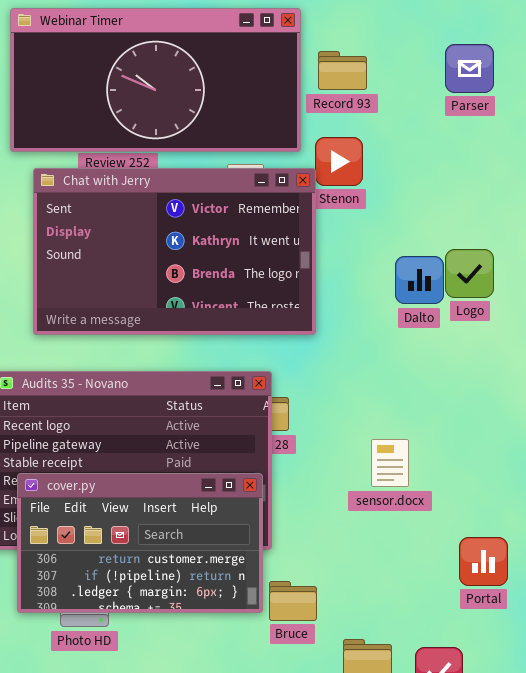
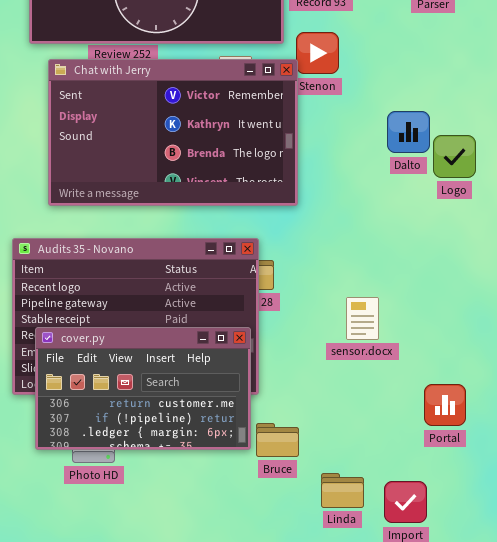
Logo: [445,249,494,298] -> [433,135,476,178], moved
Dalto: [395,256,444,304] -> [387,111,430,153], moved

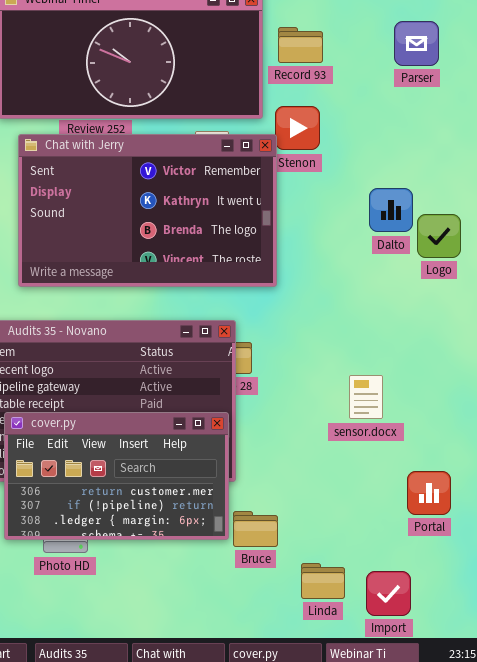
sensor.docx: [346,297,379,340] -> [349,375,383,419], moved

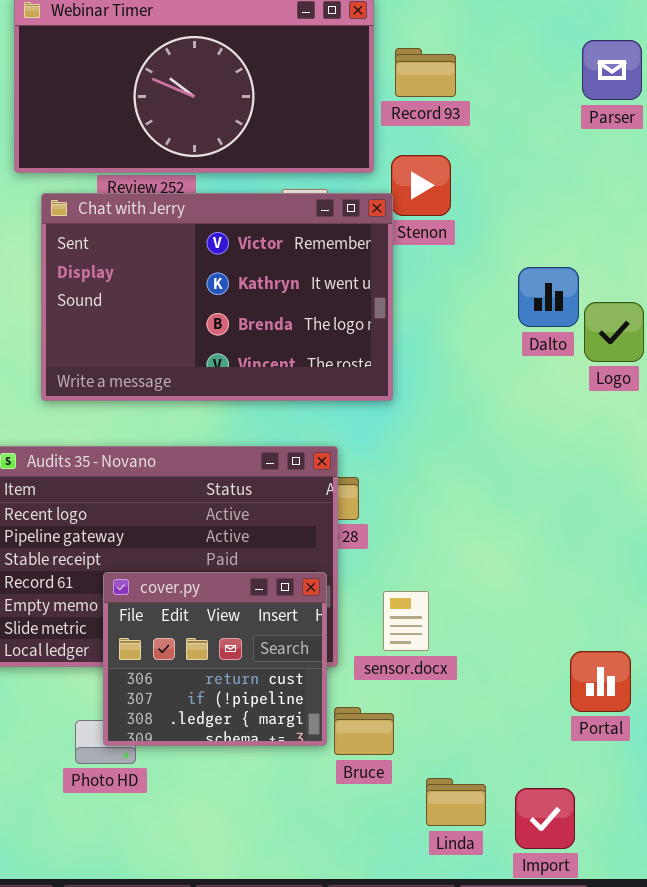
Parser: [394,21,439,66] -> [582,40,642,100], moved
sensor.docx: [349,375,383,419] -> [383,591,429,651], moved
cover.py: [4,412,229,540] -> [103,572,327,746], resized

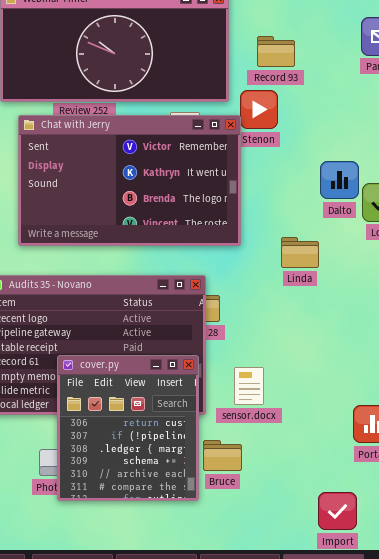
Record 93: [395,48,456,97] -> [257,36,295,67], moved
cover.py: [103,572,327,746] -> [57,355,199,501], resized
Linda: [426,778,486,826] -> [281,237,319,268], moved

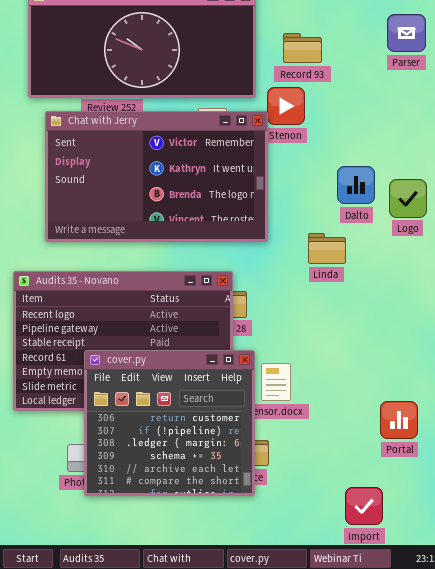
Dalto: [320,161,359,199] -> [337,166,375,204], moved
cover.py: [57,355,199,501] -> [84,350,255,496], resized

